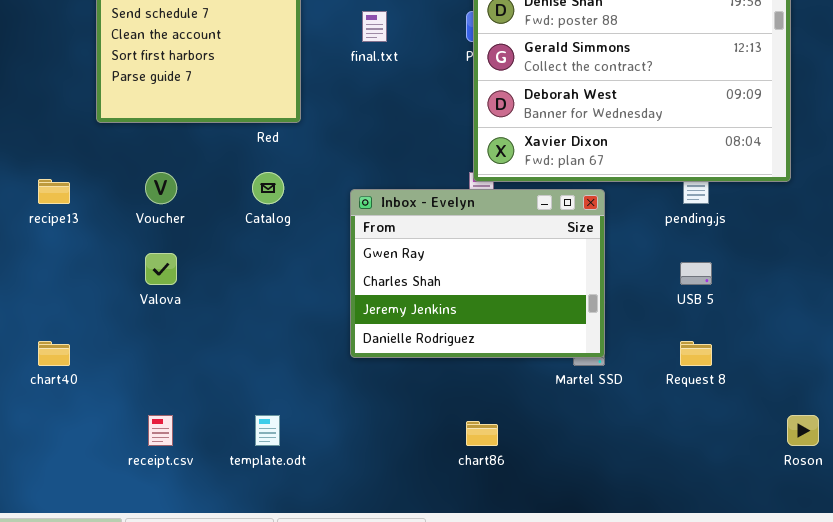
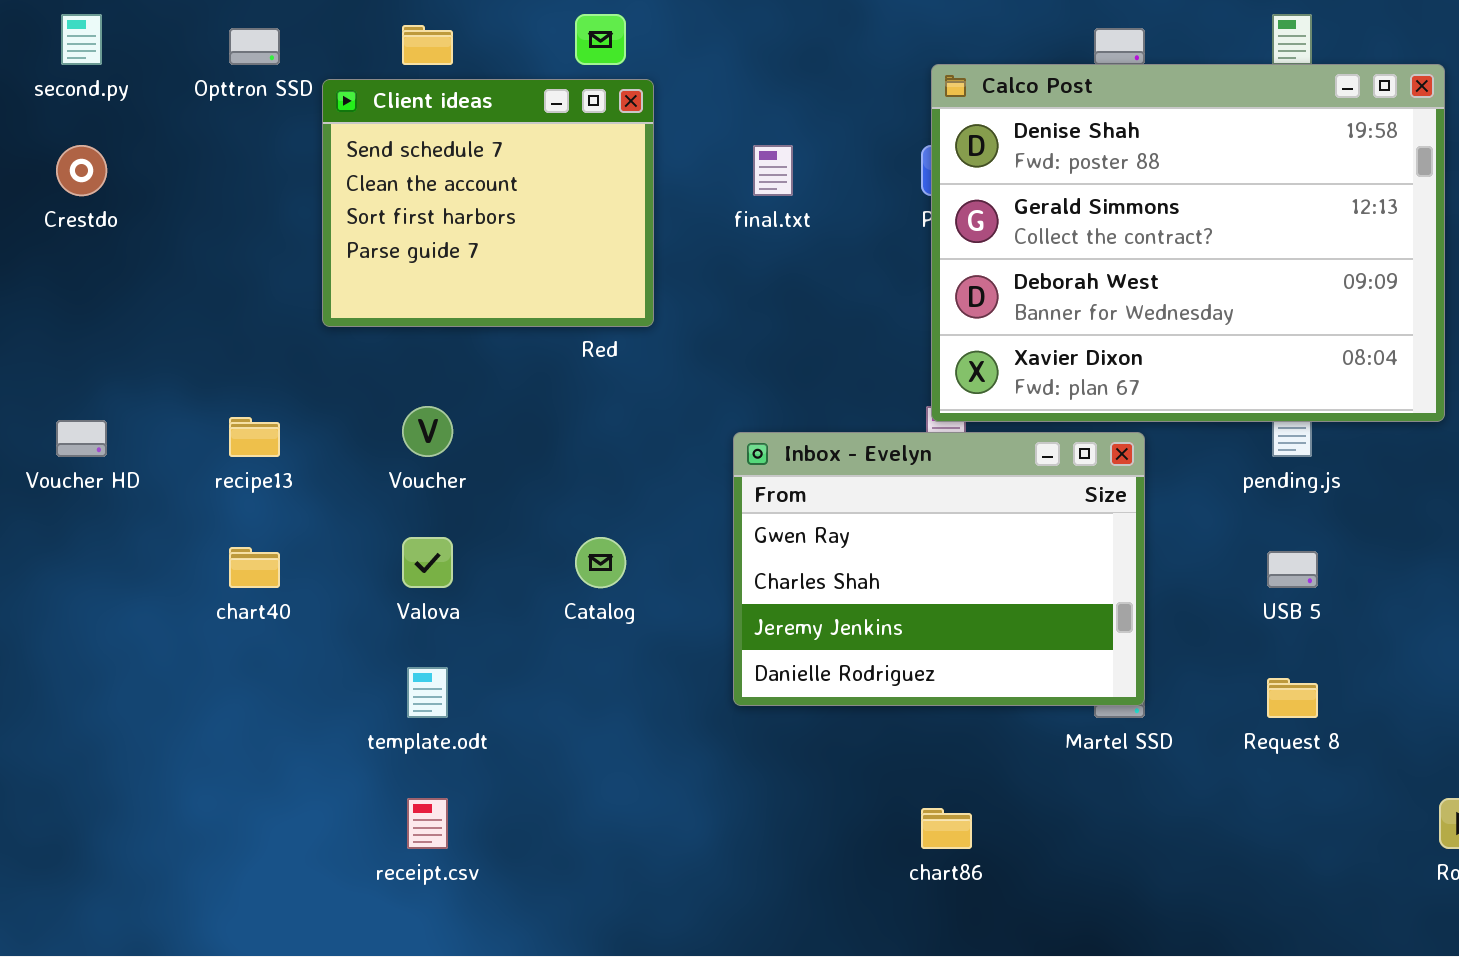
Catalog: [252,172,284,204] -> [575,537,626,588], moved
chart40: [38,341,70,366] -> [229,547,280,588], moved
template.odt: [255,415,280,446] -> [407,667,448,718], moved

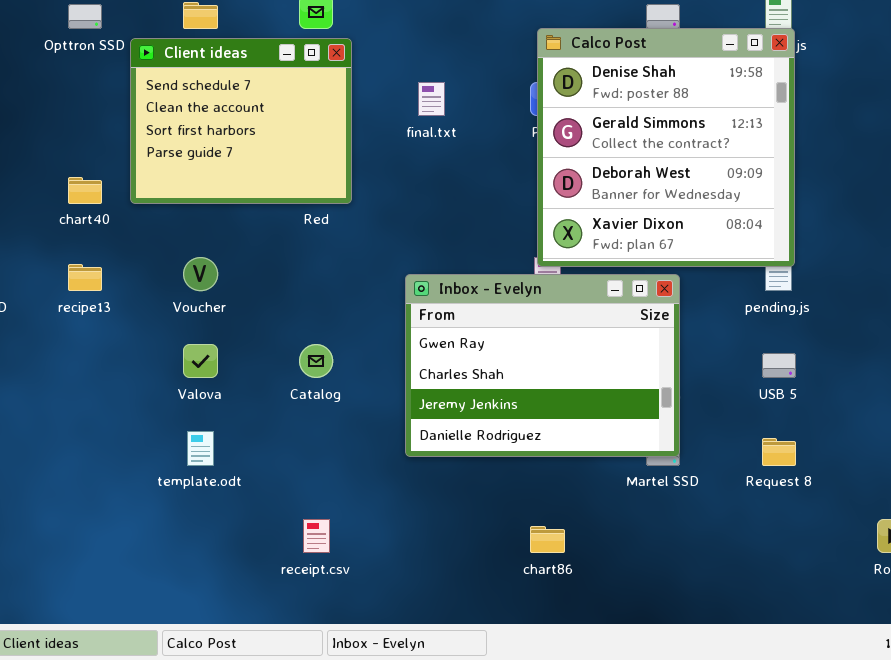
Calco Post: [931,64,1445,422] -> [537,28,795,267], resized
chart40: [229,547,280,588] -> [68,177,102,204], moved
receipt.csv: [407,798,448,849] -> [303,519,330,553], moved

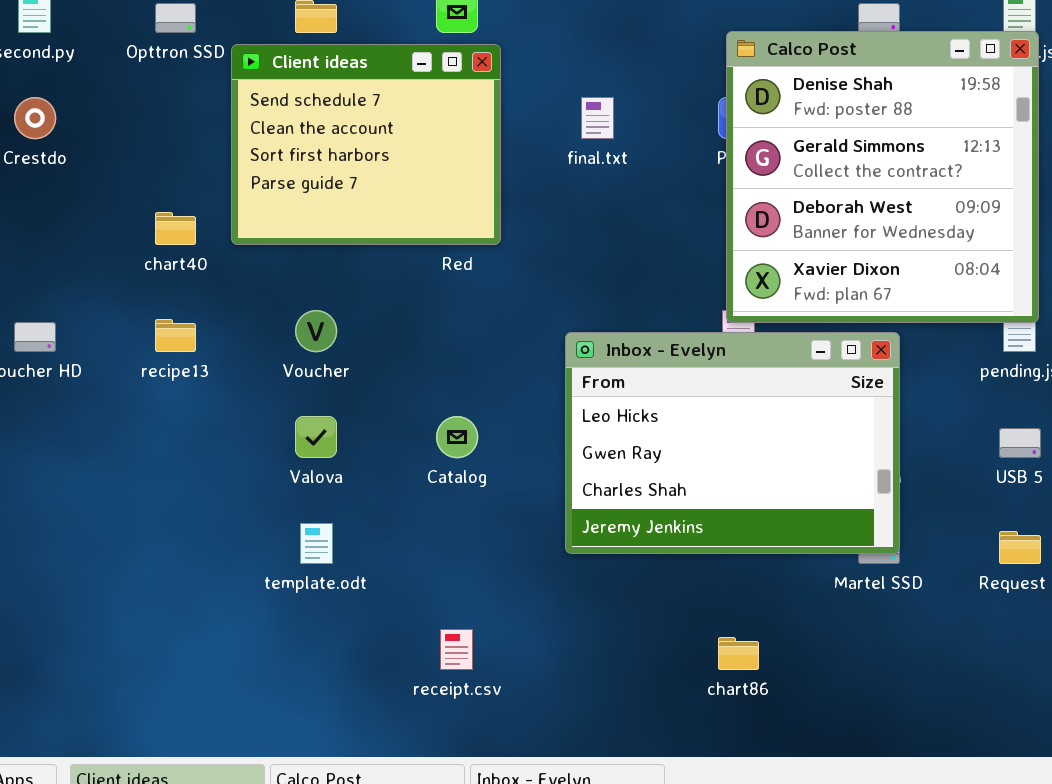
Inbox - Evelyn: [405,274,680,457] -> [565,332,900,554], scrolled up 1 row

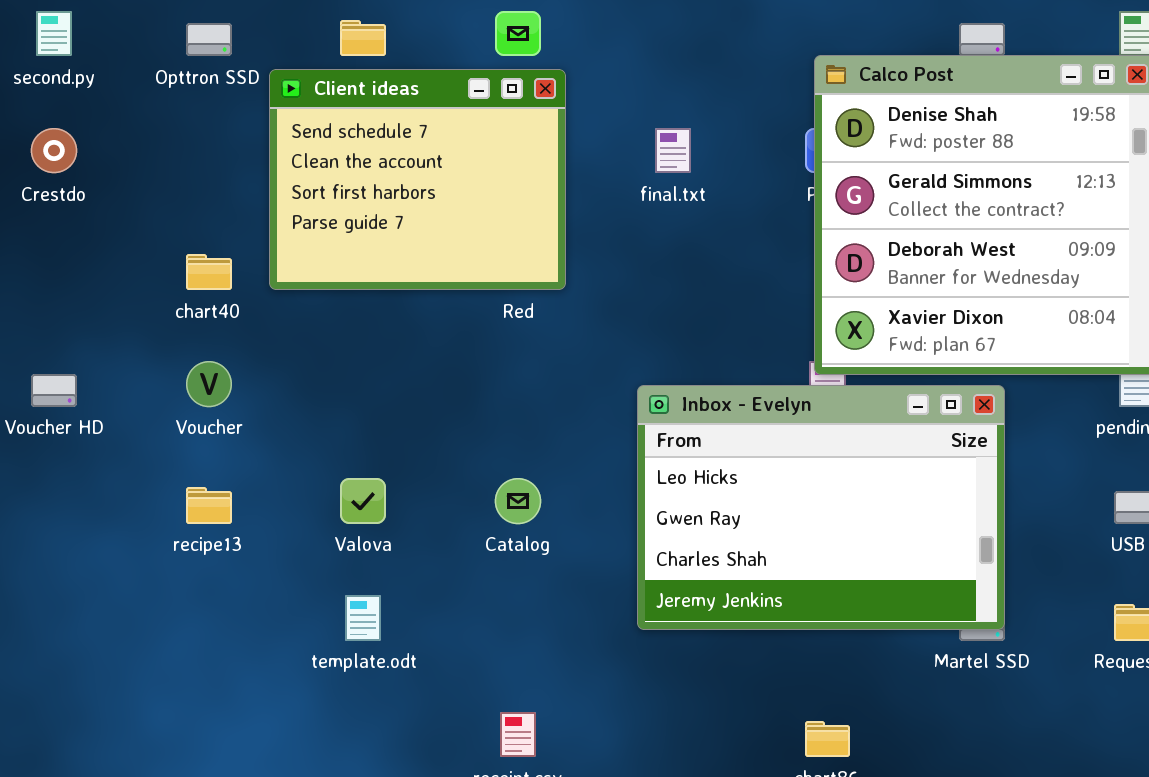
Voucher: [295,310,337,352] -> [186,361,232,407], moved
recipe13: [155,319,196,352] -> [186,487,232,524], moved

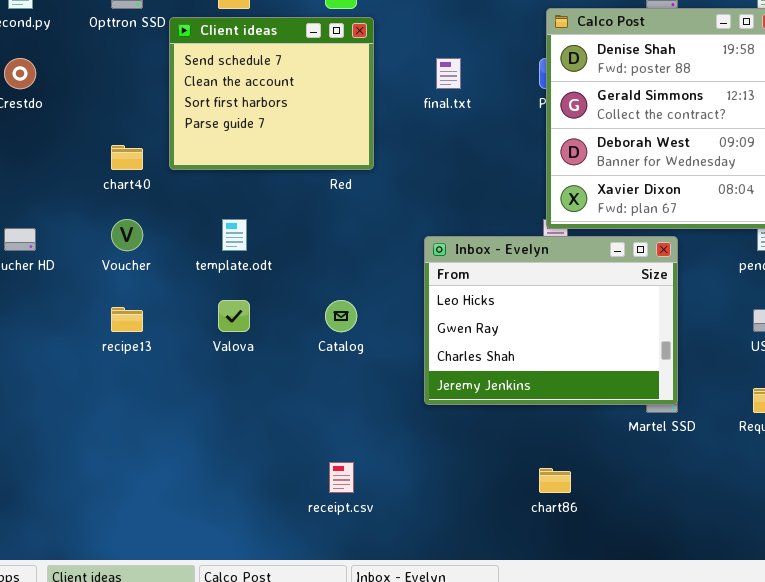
template.odt: [345,595,381,641] -> [222,219,247,251], moved

